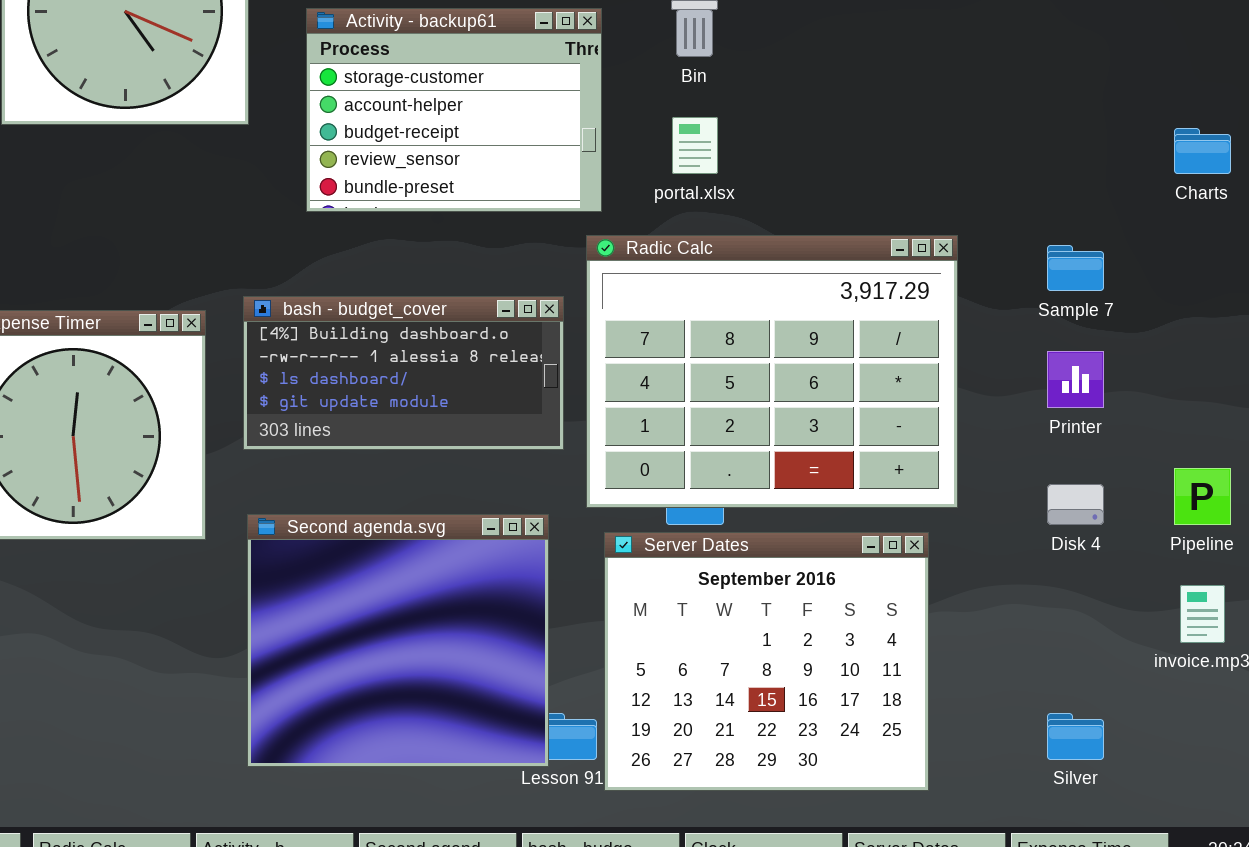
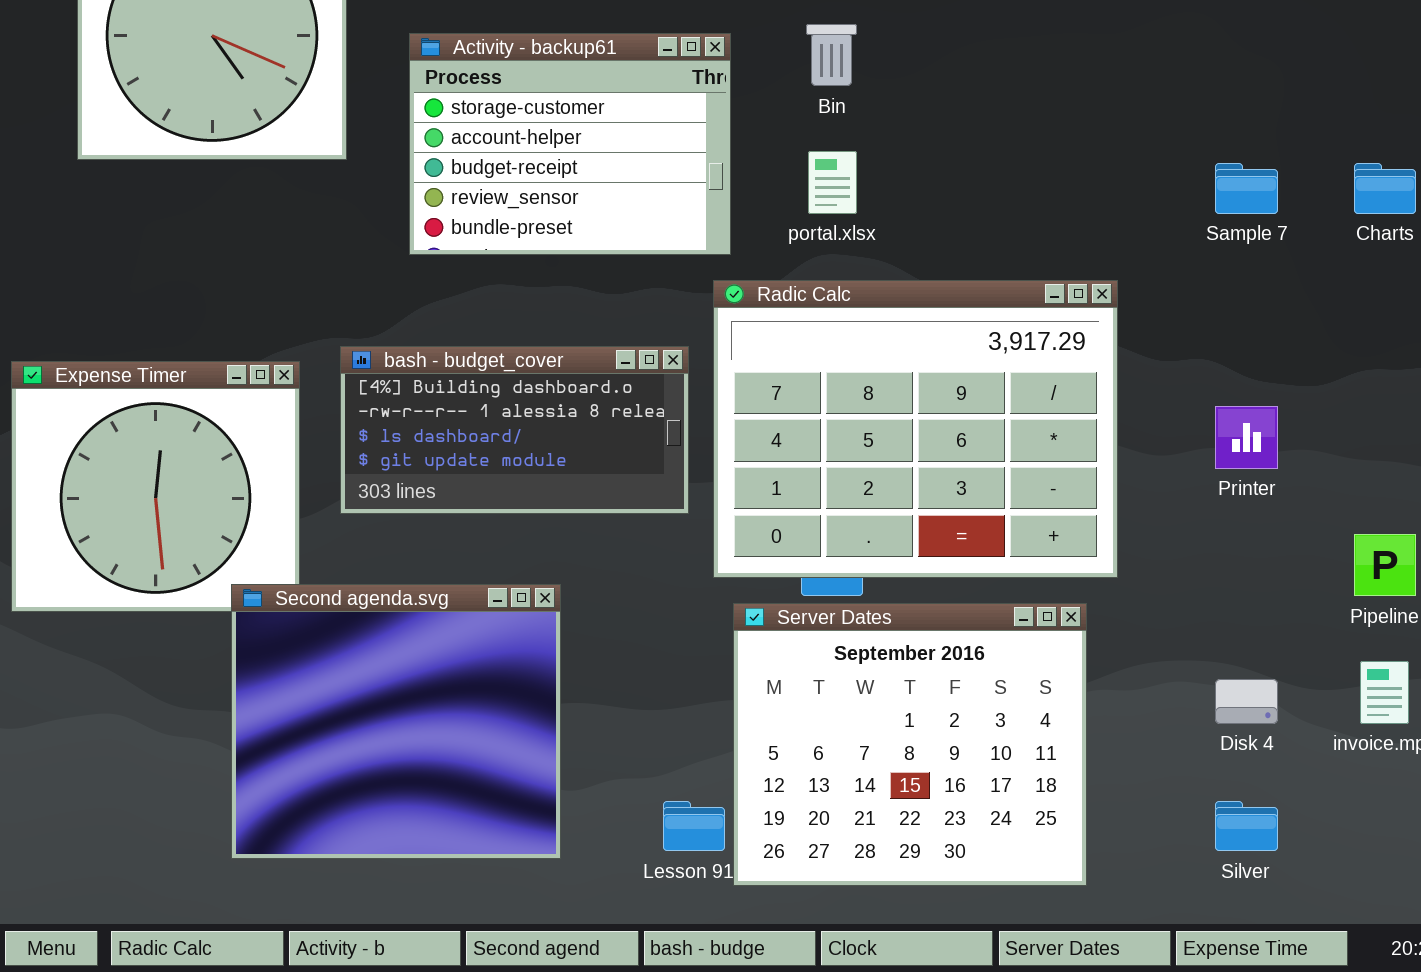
Sample 7: [1047,245,1104,291] -> [1215,163,1278,214], moved
Disk 4: [1047,484,1104,525] -> [1215,679,1278,724], moved
Second agenda.svg: [247,514,549,767] -> [231,584,561,859], moved

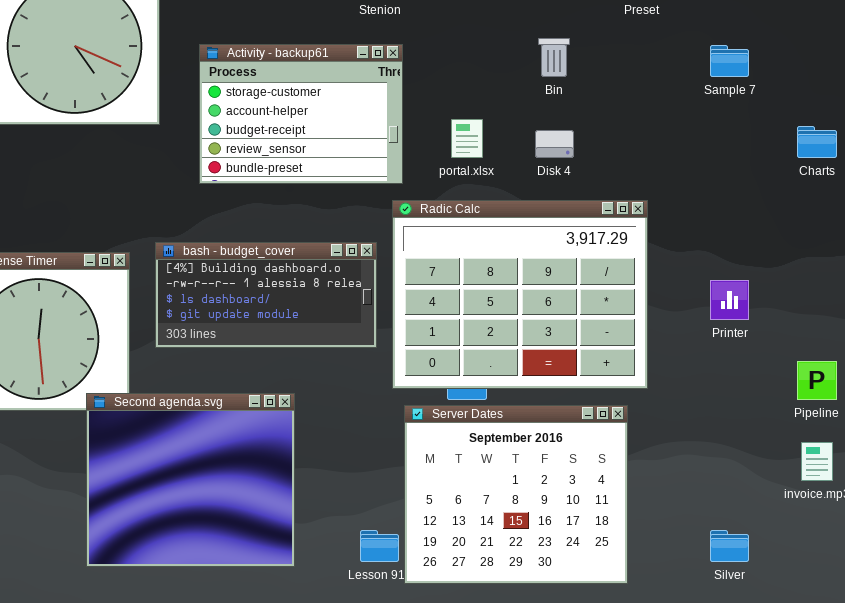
Bin: [806,24,857,86] -> [538,38,570,77], moved
Sample 7: [1215,163,1278,214] -> [710,45,749,77], moved
Disk 4: [1215,679,1278,724] -> [535,130,574,158], moved

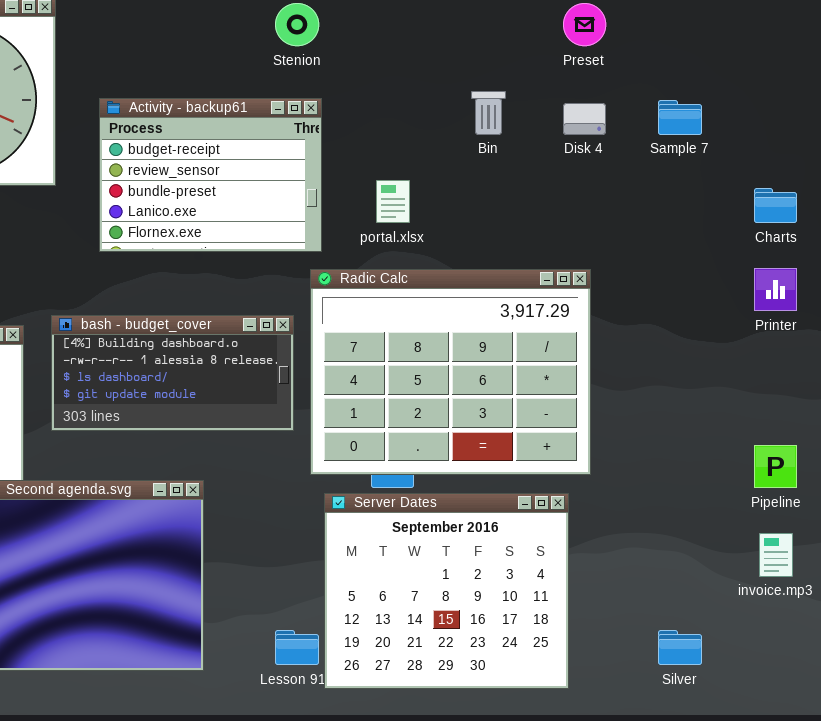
Activity - backup61: [199,44,403,184] -> [99,98,322,252], scrolled down 2 rows
Disk 4: [535,130,574,158] -> [563,103,606,135], moved
Printer: [710,280,749,320] -> [754,268,797,311], moved

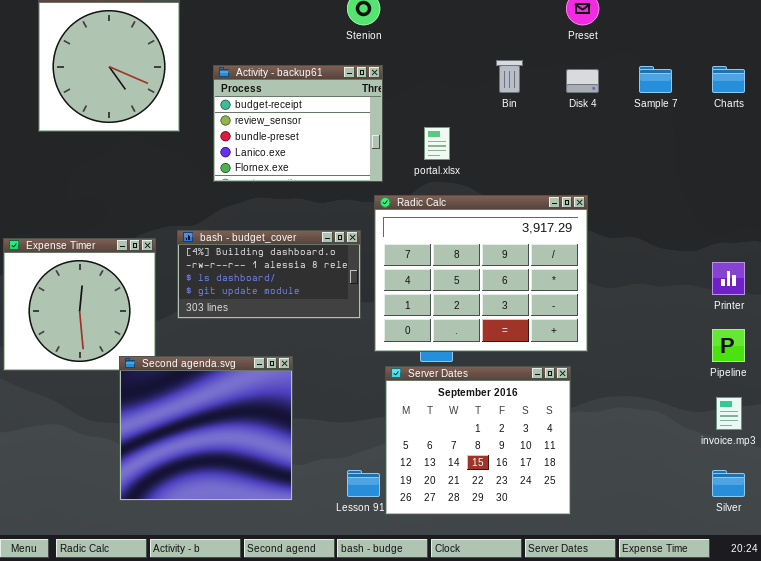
Charts: [754,188,797,223] -> [712,66,745,93], moved
Printer: [754,268,797,311] -> [712,262,745,295], moved
Silver: [658,630,702,665] -> [712,470,745,497], moved

